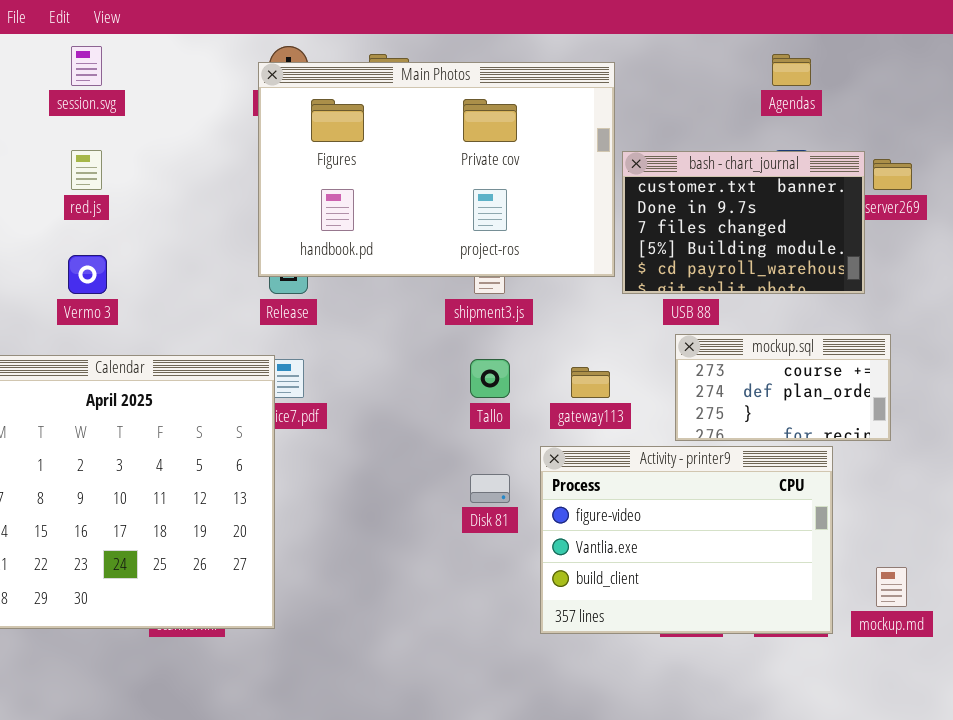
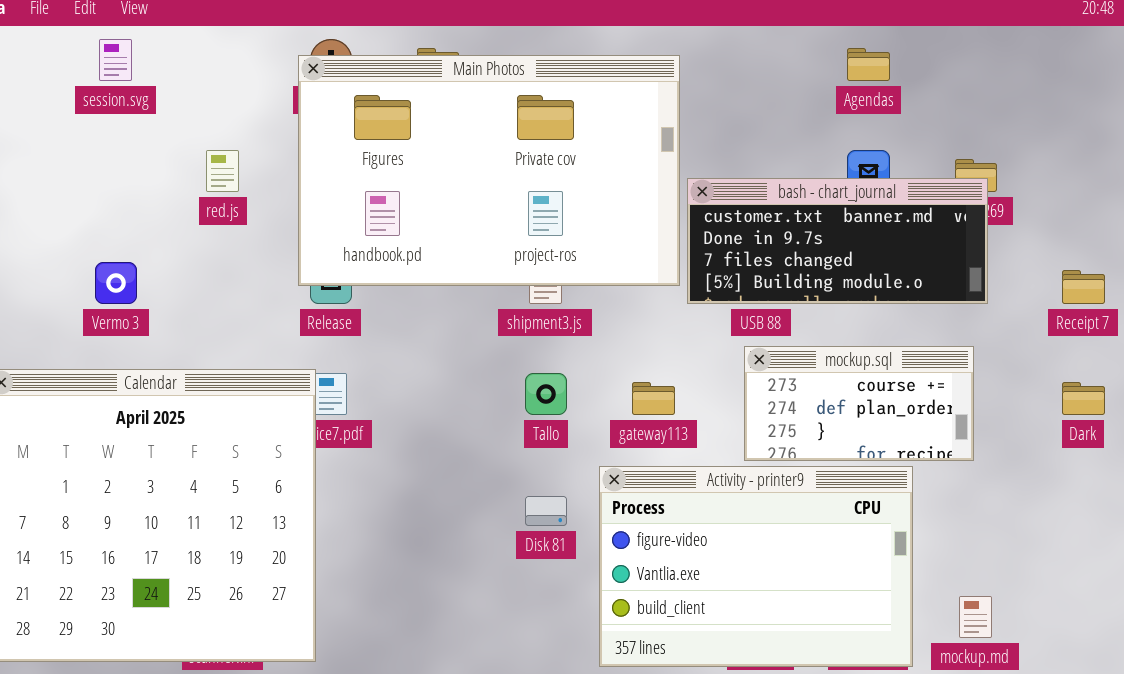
red.js: [71,150,102,190] -> [206,150,239,192], moved
bash - chart_journal: [622,151,865,294] -> [687,178,988,304], resized

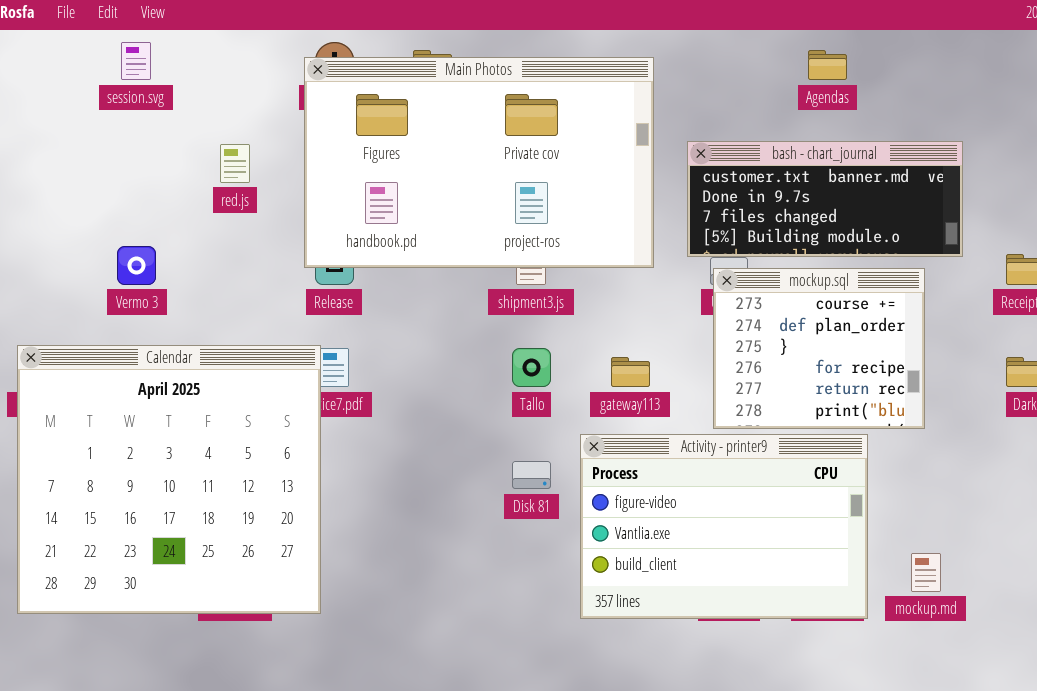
bash - chart_journal: [687,178,988,304] -> [687,141,963,257], moved
mockup.sql: [744,346,974,461] -> [713,268,925,429], resized

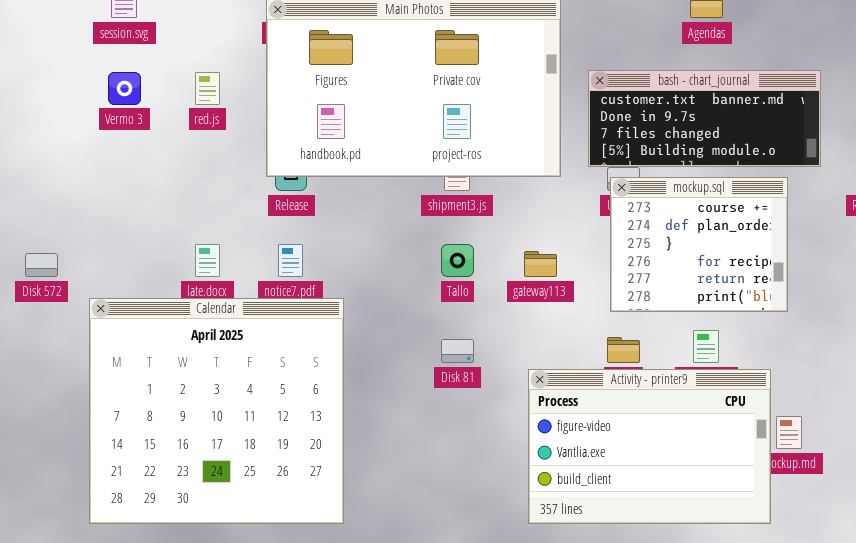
Vermo 3: [117,246,156,285] -> [108,72,141,105], moved
Calendar: [17,345,321,614] -> [89,298,344,524], moved
Activity - printer9: [580,434,868,619] -> [528,369,771,524], moved

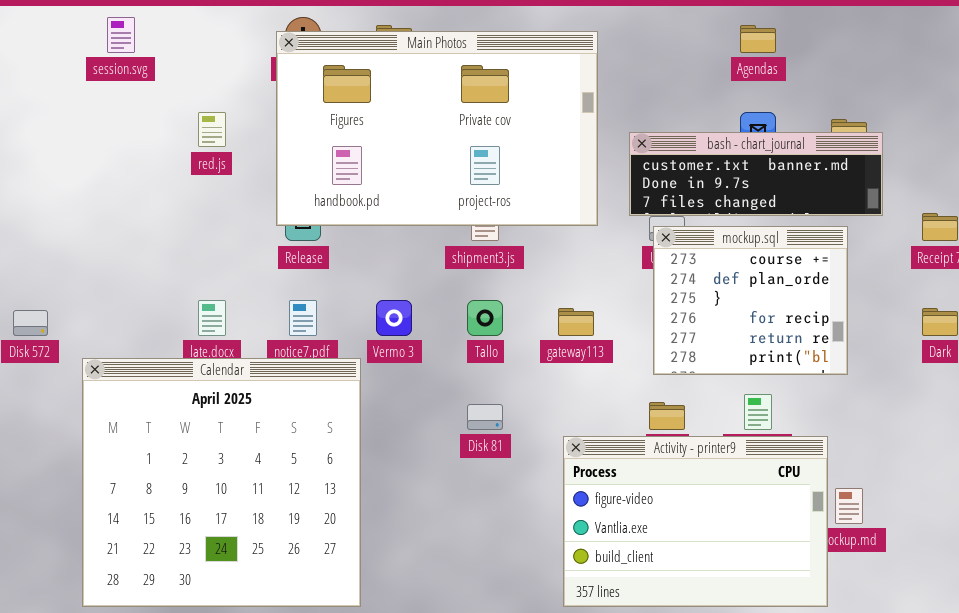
bash - chart_journal: [588,70,821,167] -> [629,132,883,216], resized
Vermo 3: [108,72,141,105] -> [376,300,412,336], moved

